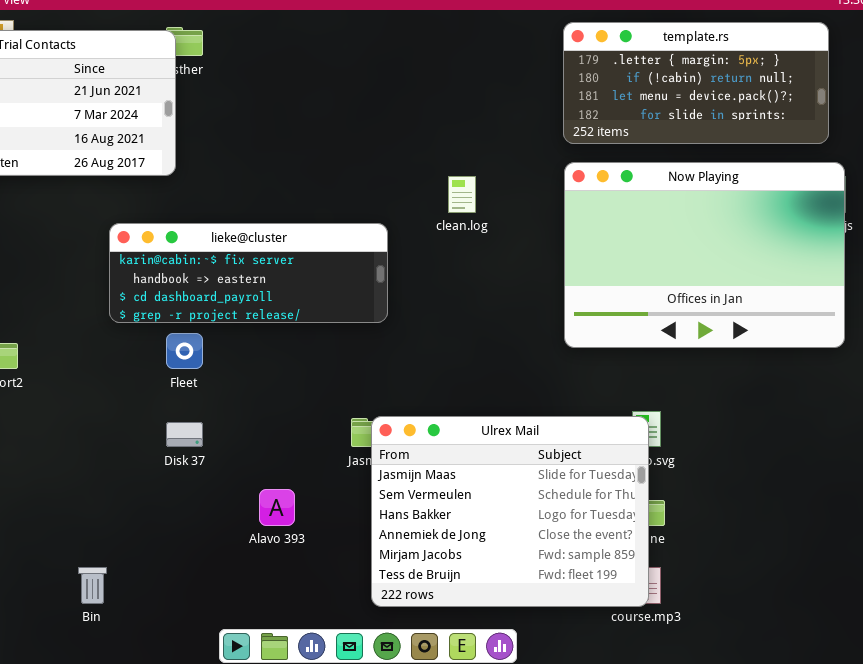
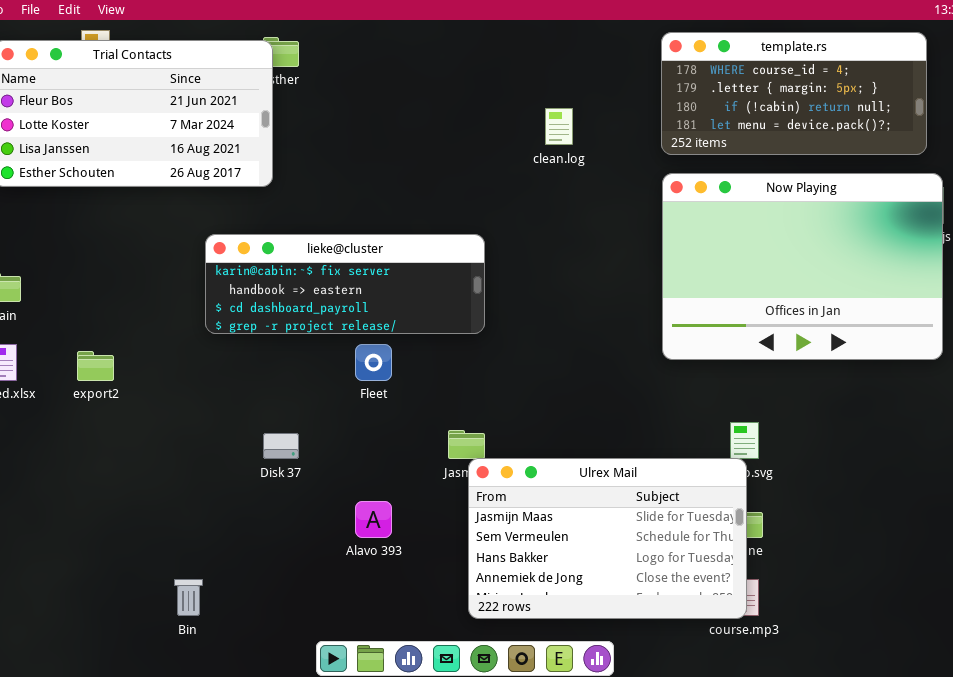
template.rs: [563,22,829,144] -> [661,32,927,155], scrolled up 1 row
clean.log: [448,176,476,213] -> [545,108,573,145], moved
Fleet: [166,333,203,369] -> [355,344,392,381], moved
Ulrex Mail: [371,416,649,607] -> [468,458,747,619], resized

